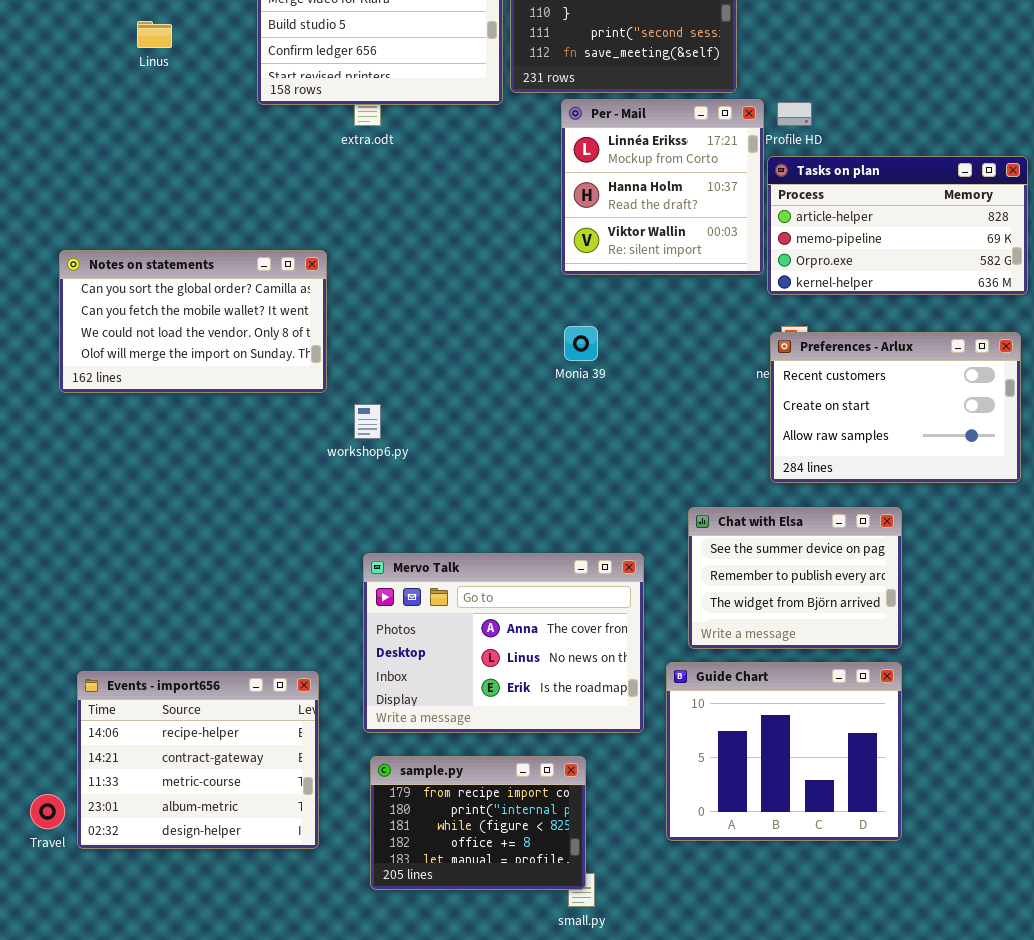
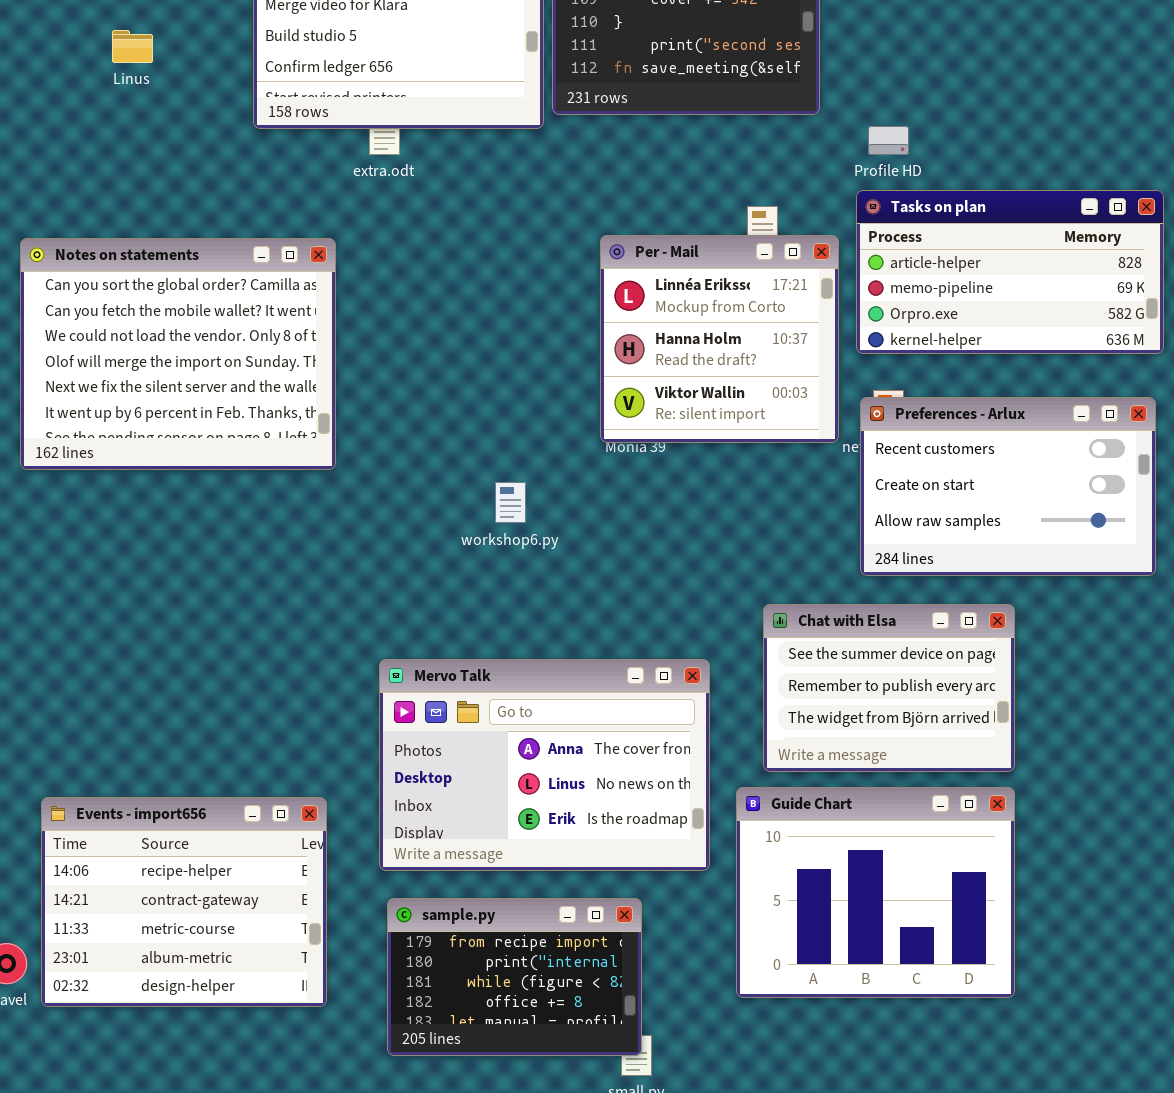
Per - Mail: [561,99,764,275] -> [600,235,839,443], moved
Notes on statements: [59,250,327,393] -> [20,238,336,470], resized
workshop6.py: [354,404,381,439] -> [495,482,526,523], moved

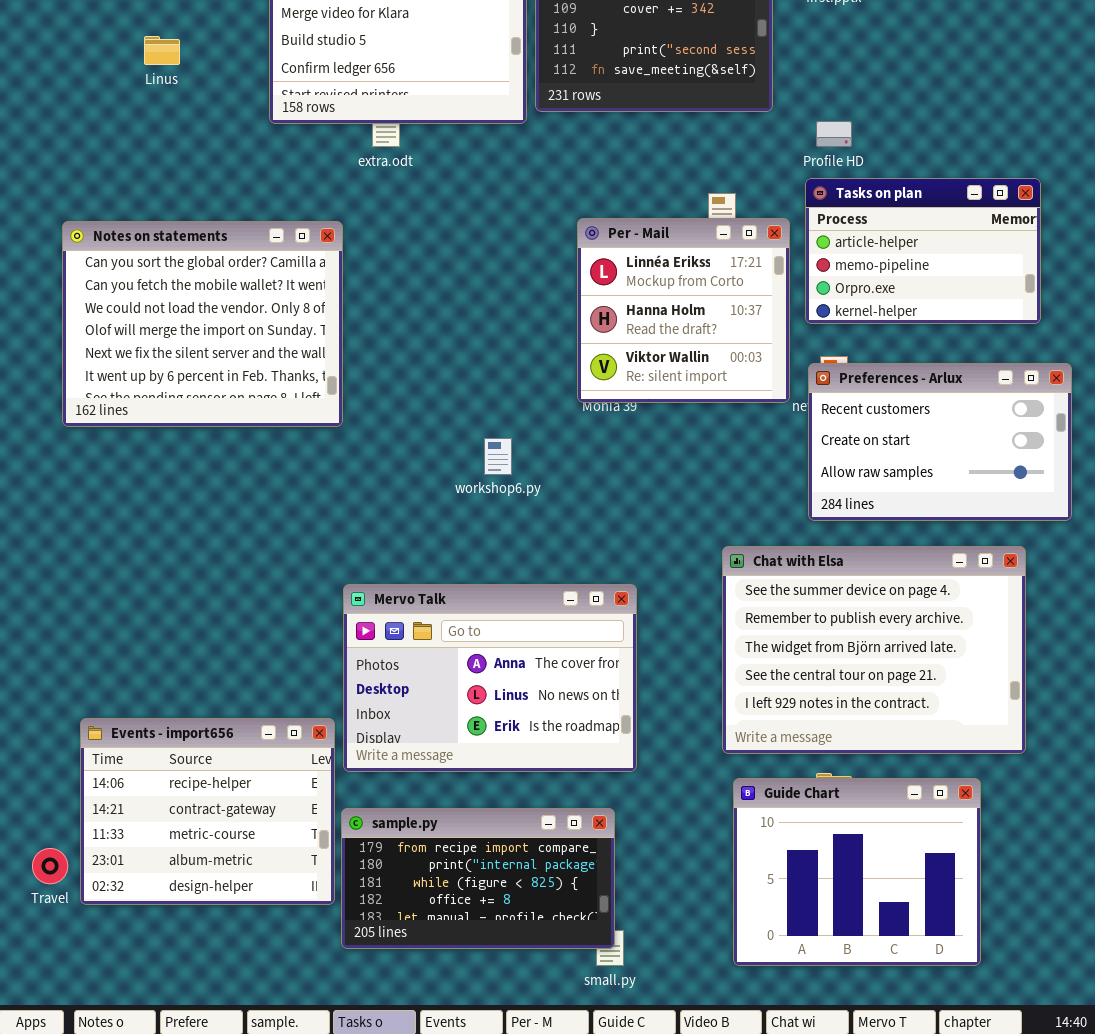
Tasks on plan: [856,190,1164,354] -> [805,178,1041,324], resized
Chat with Elsa: [763,604,1015,772] -> [722,546,1026,754], resized
Mervo Talk: [379,659,710,871] -> [343,584,637,772], moved
Guide Chart: [736,787,1015,998] -> [733,778,981,966], moved
sample.py: [387,898,642,1056] -> [341,808,615,949], resized

